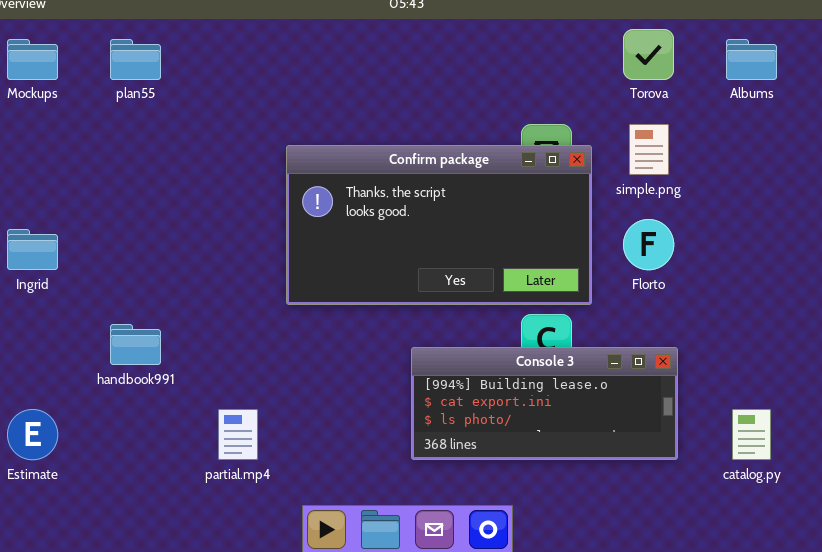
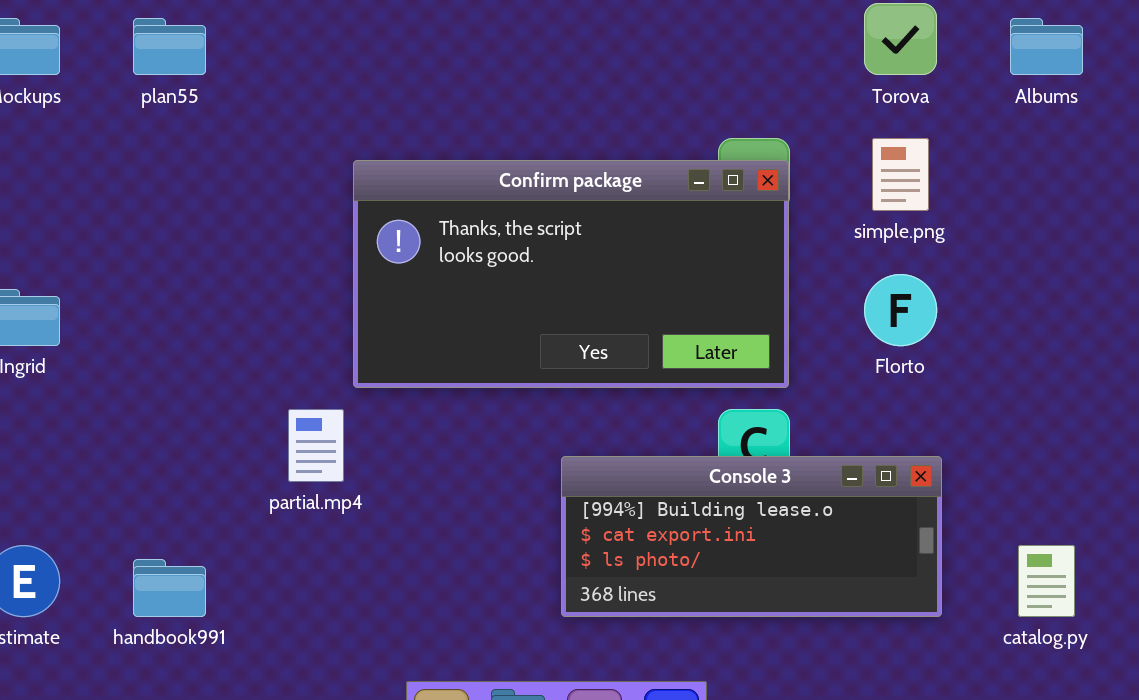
Confirm package: [286,145,592,305] -> [353,160,789,388], moved
handbook991: [110,324,161,365] -> [133,559,206,617], moved
partial.mp4: [218,409,258,460] -> [288,409,344,482], moved

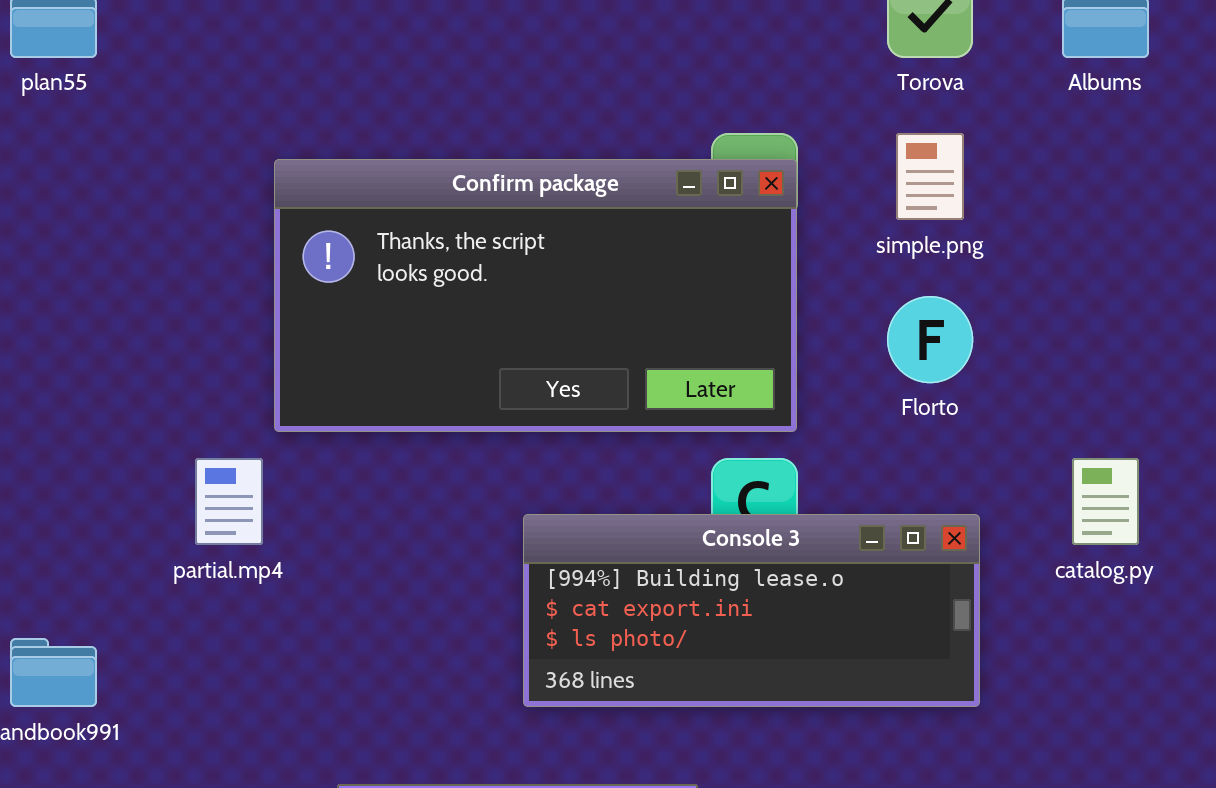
catalog.py: [1018,545,1075,617] -> [1072,458,1139,545], moved

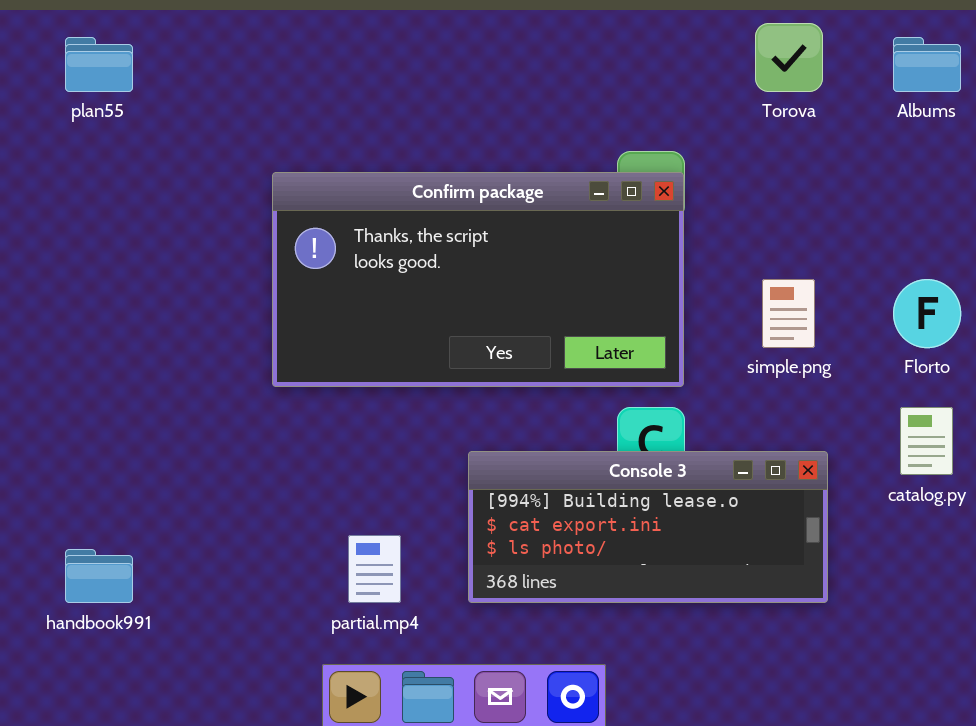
simple.png: [896,133,964,220] -> [762,279,815,348], moved
Florto: [887,296,973,383] -> [893,279,961,348], moved
partial.mp4: [195,458,263,545] -> [348,535,401,603], moved

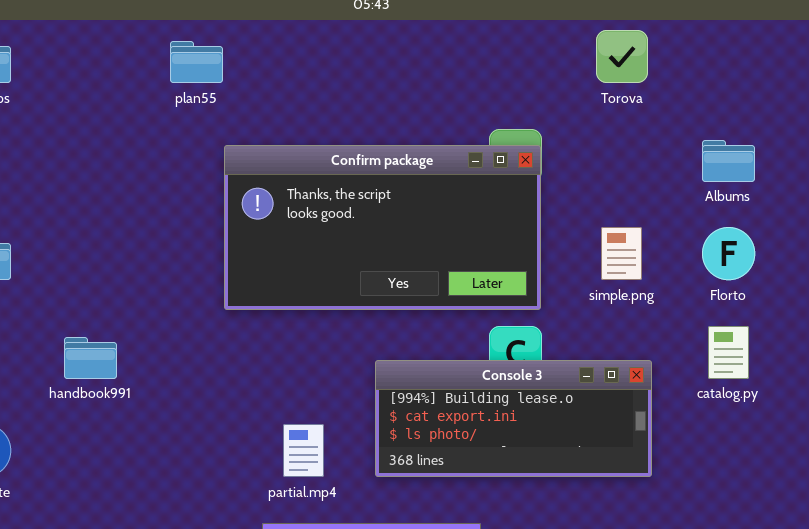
plan55: [65,37,133,92] -> [170,41,223,83], moved
Albums: [893,37,961,92] -> [702,140,755,182], moved
handbook991: [65,549,133,603] -> [64,337,117,379], moved

